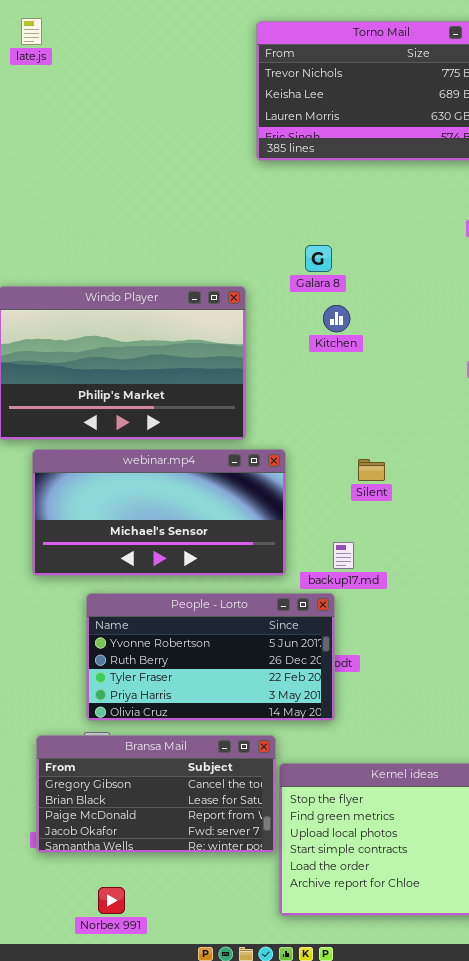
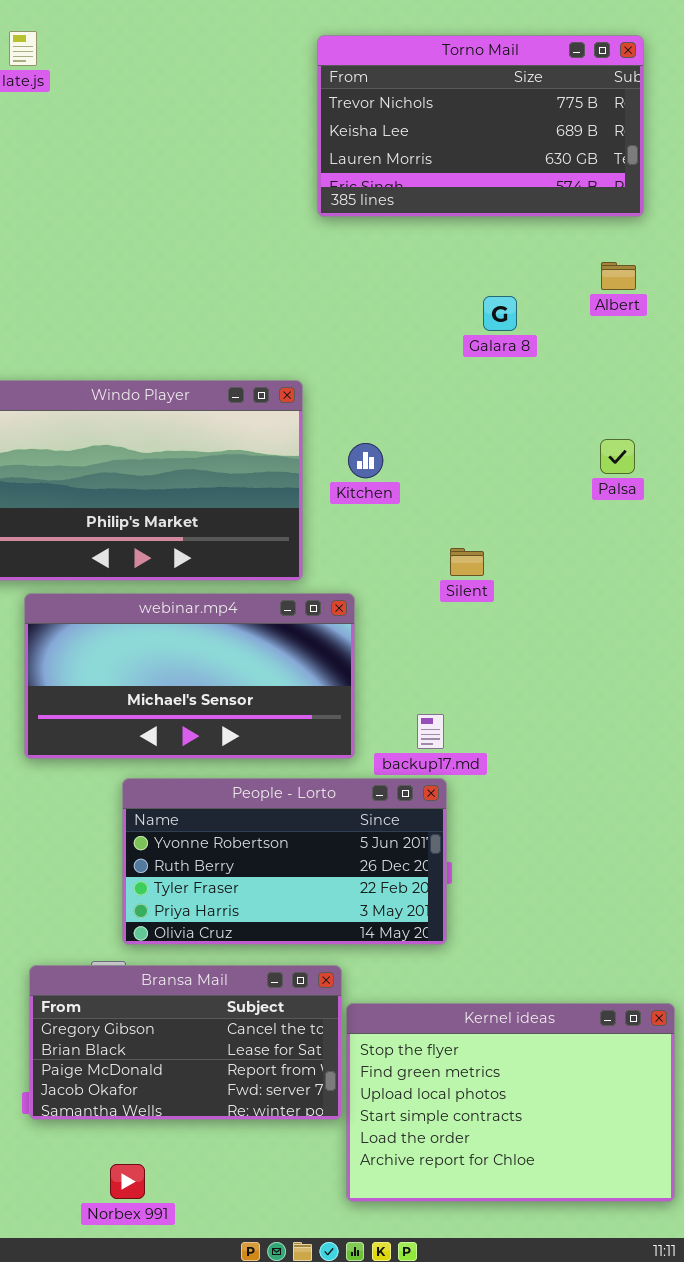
Galara 8: [305,245,332,272] -> [483,296,517,331], moved
Kitchen: [323,305,350,332] -> [348,443,383,478], moved
Silent: [358,459,385,481] -> [450,548,484,576], moved
People - Lorto: [86,593,335,721] -> [122,778,447,945], moved

